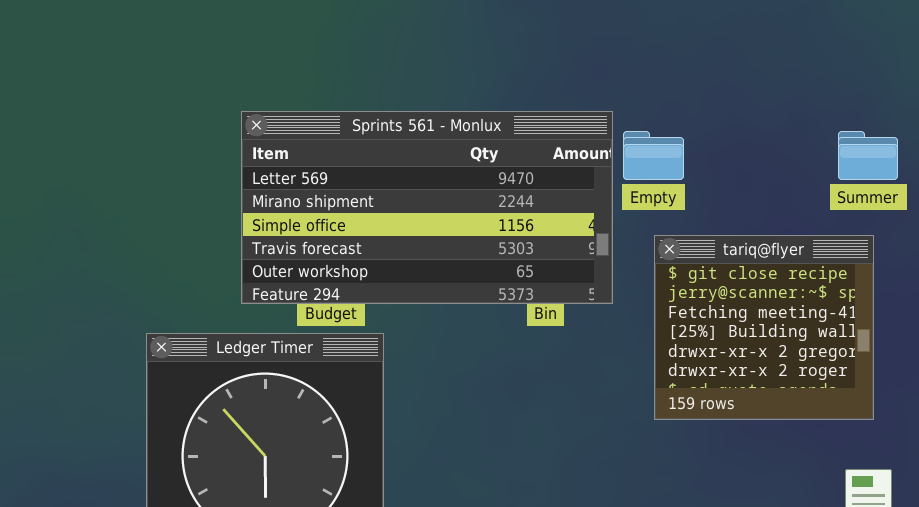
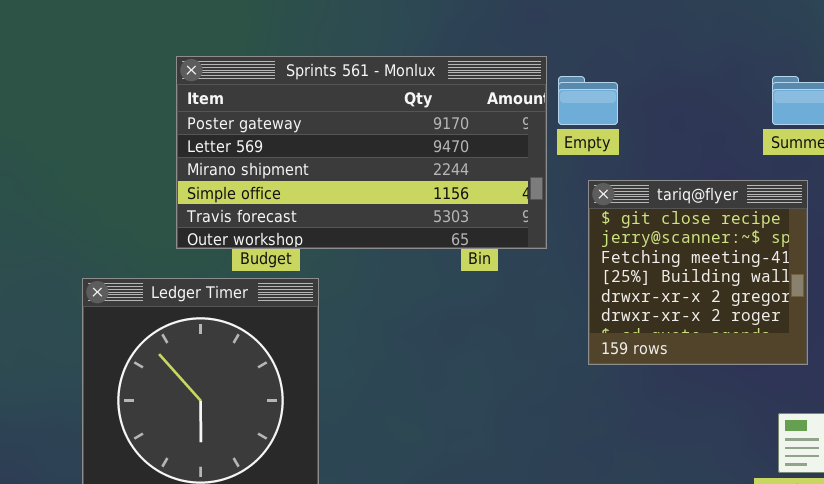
Sprints 561 - Monlux: [241,111,613,304] -> [176,56,547,249], scrolled up 1 row

